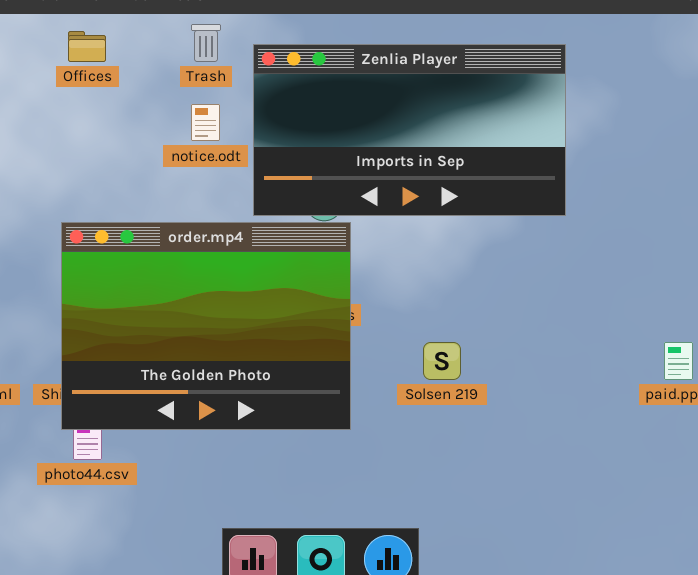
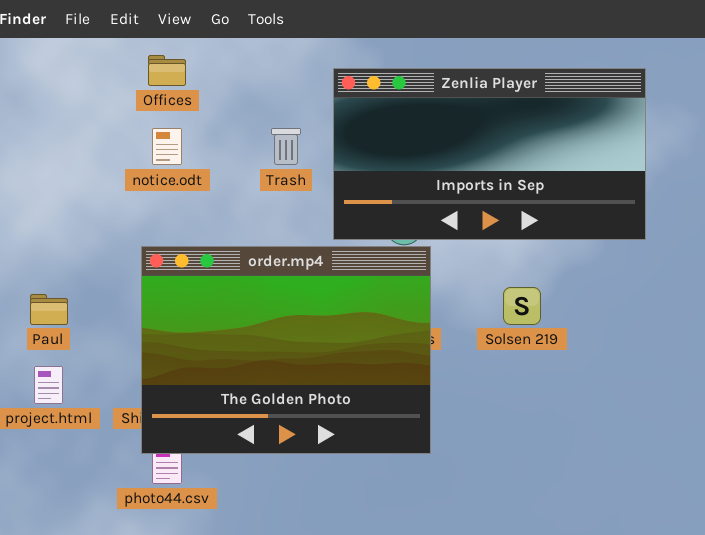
Trash: [191,24,221,62] -> [271,128,301,165], moved
notice.odt: [191,104,220,141] -> [152,128,182,165], moved
Solsen 219: [423,342,461,380] -> [503,287,541,325], moved

